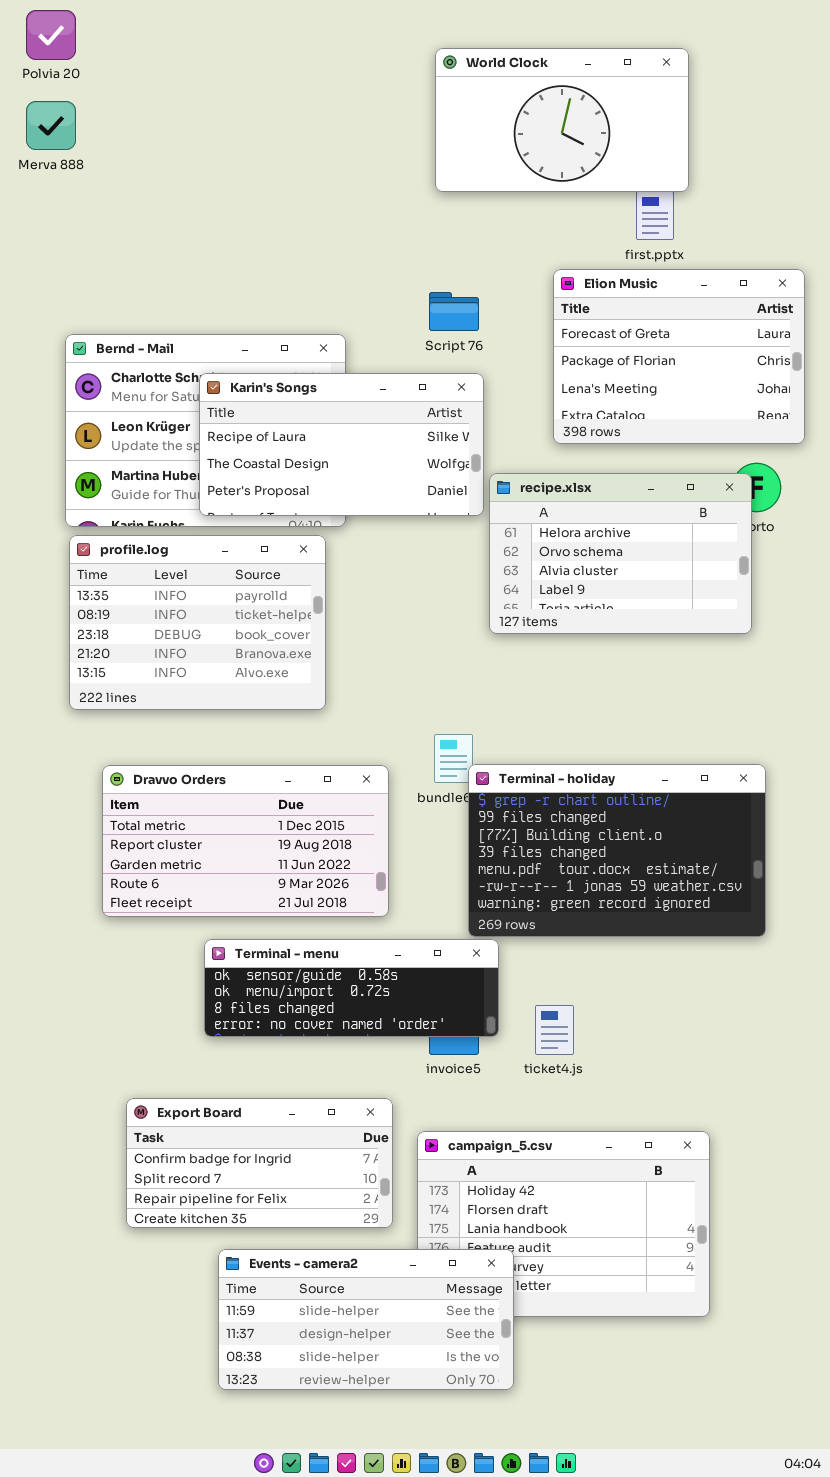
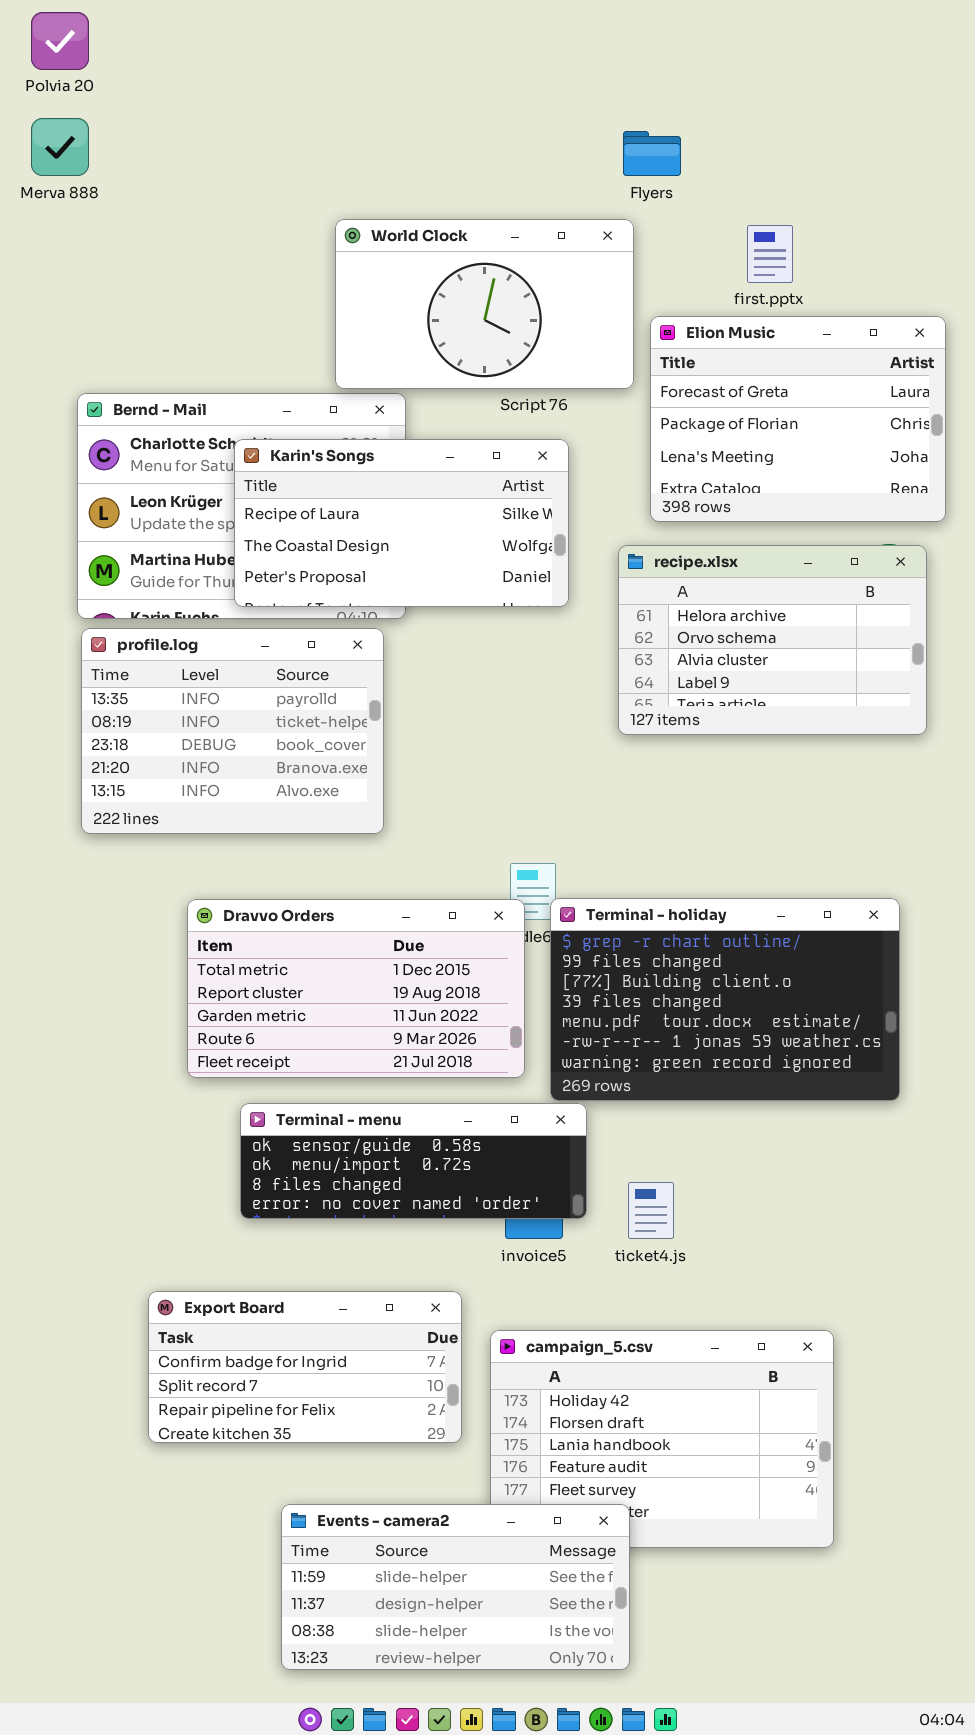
World Clock: [435,48,689,192] -> [335,219,634,389], moved
recipe.xlsx: [489,473,752,634] -> [618,545,927,735], moved
Dravvo Orders: [102,765,389,917] -> [187,899,525,1078], moved
Events - camera2: [218,1249,514,1390] -> [281,1504,630,1670], moved

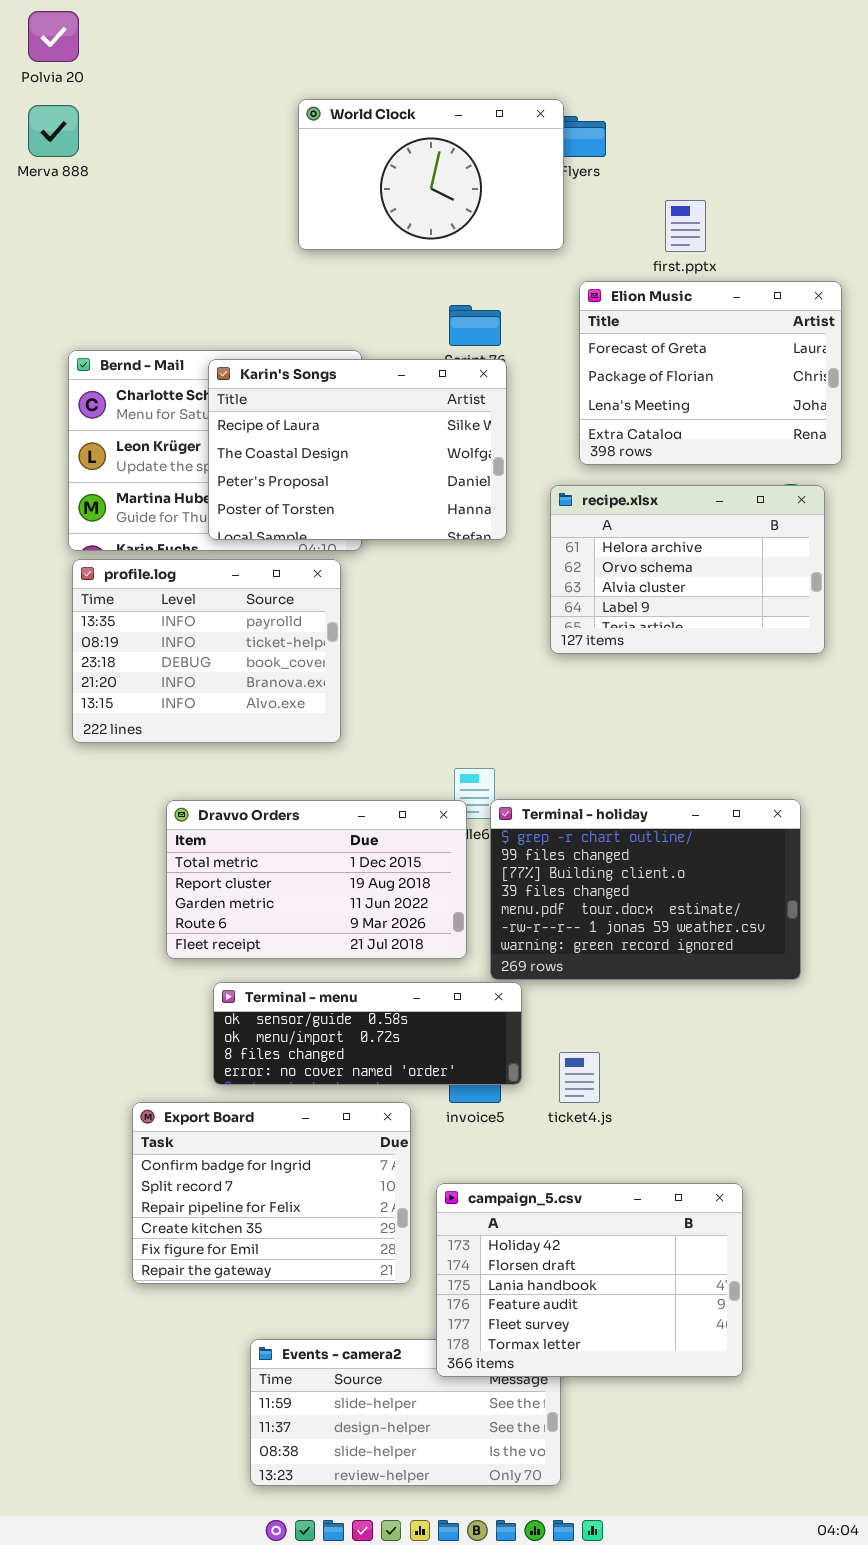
World Clock: [335,219,634,389] -> [298,99,564,250], moved
Karin's Songs: [234,439,569,607] -> [208,359,507,540], resized
Export Board: [148,1291,462,1443] -> [132,1102,411,1284], resized
campaign_5.csv: [490,1330,834,1548] -> [436,1183,743,1377], raised

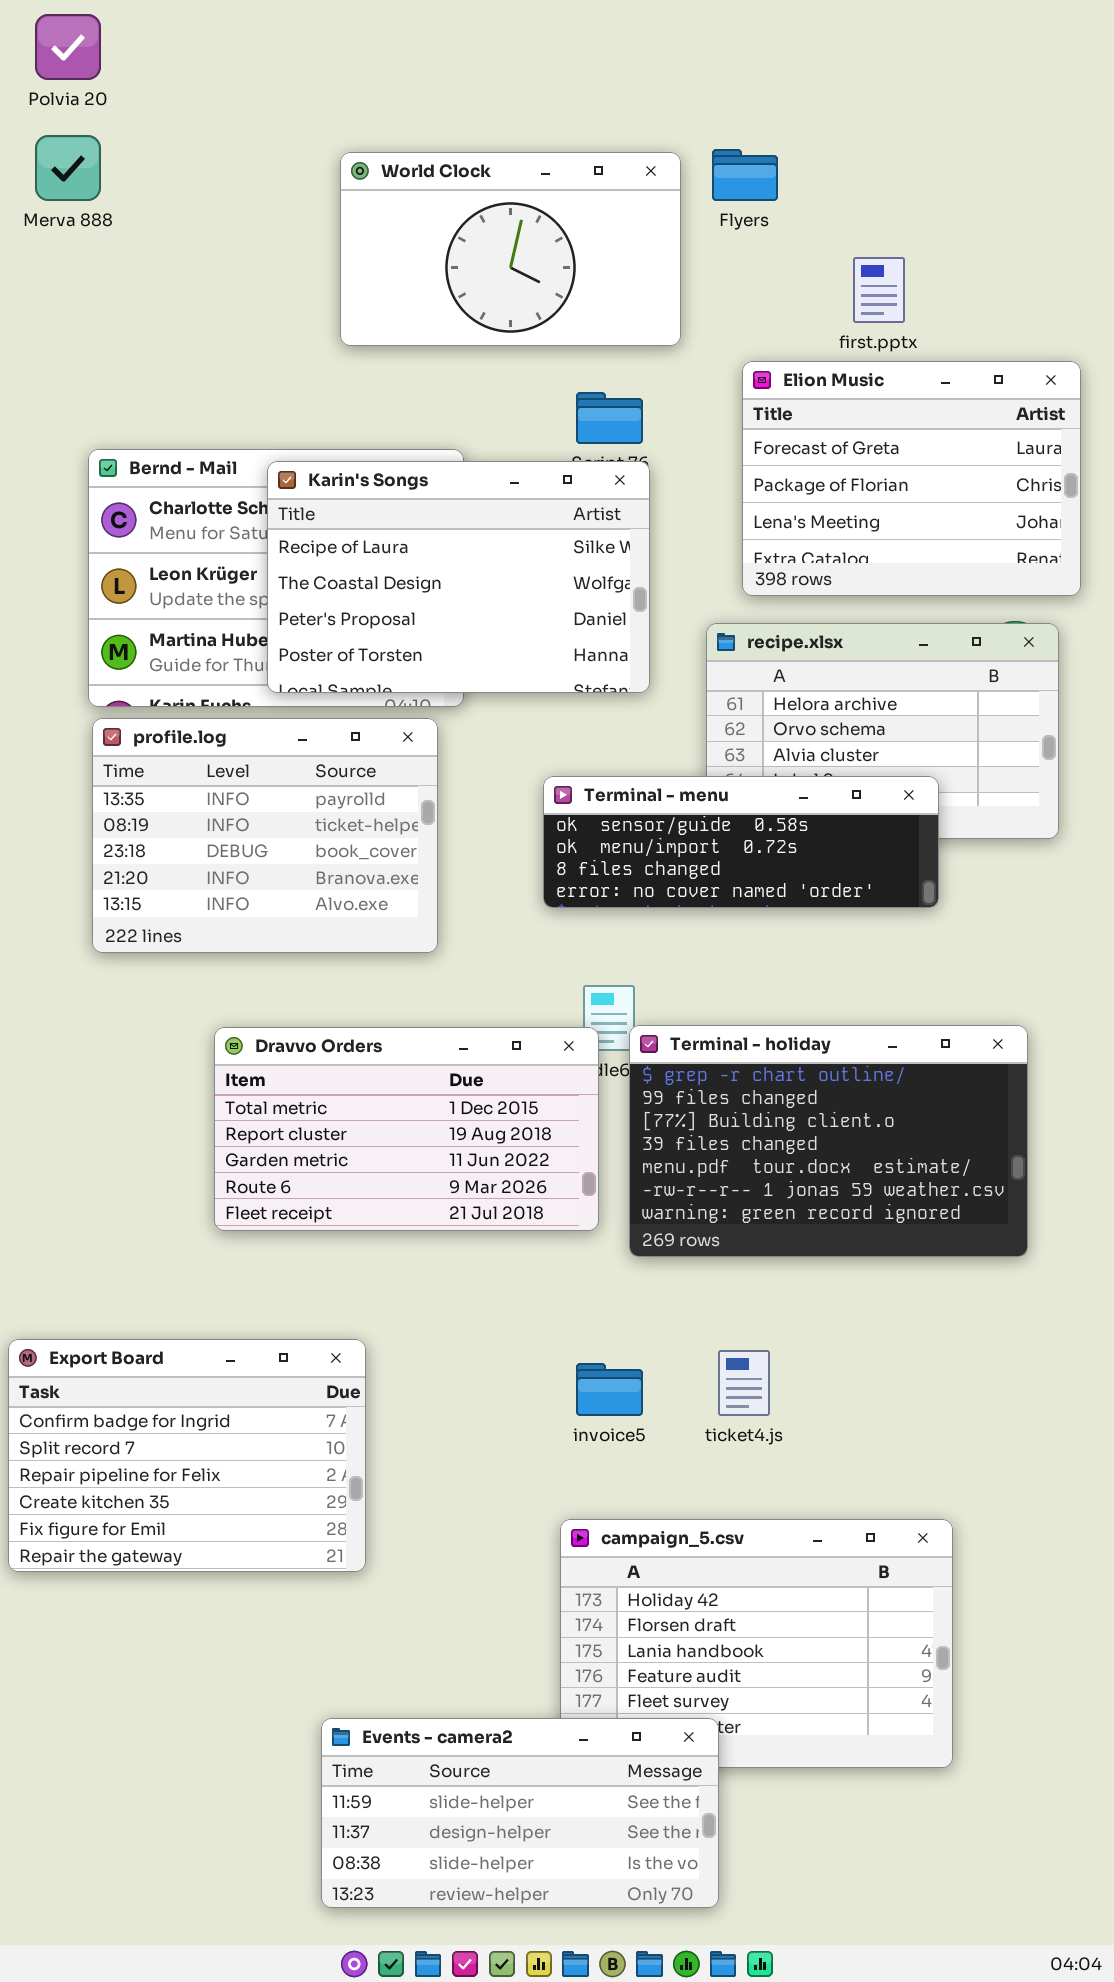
World Clock: [298,99,564,250] -> [340,152,681,346], moved
Terminal - menu: [213,982,522,1085] -> [543,776,939,908], moved
Export Board: [132,1102,411,1284] -> [8,1339,366,1572], moved
Events - camera2: [250,1339,561,1486] -> [321,1718,719,1908], raised

